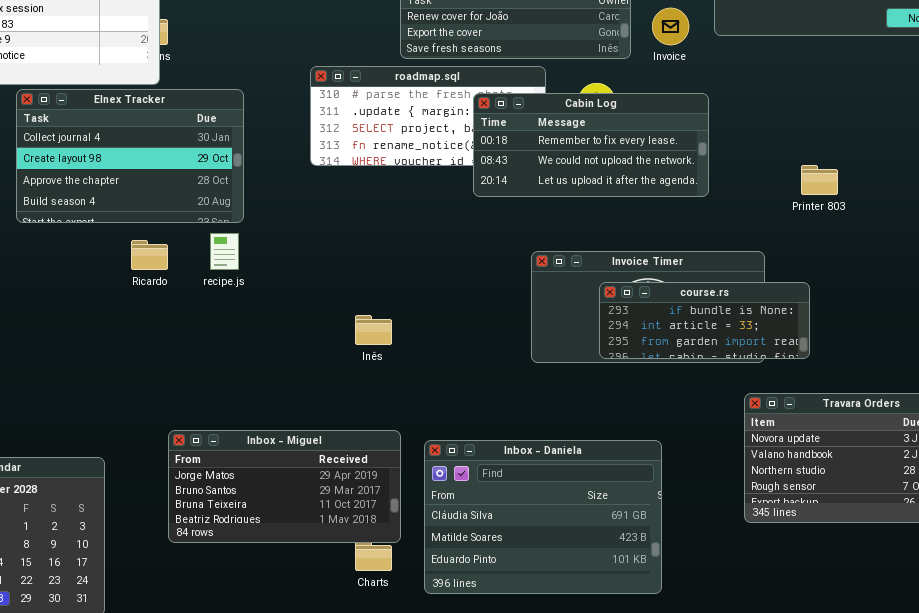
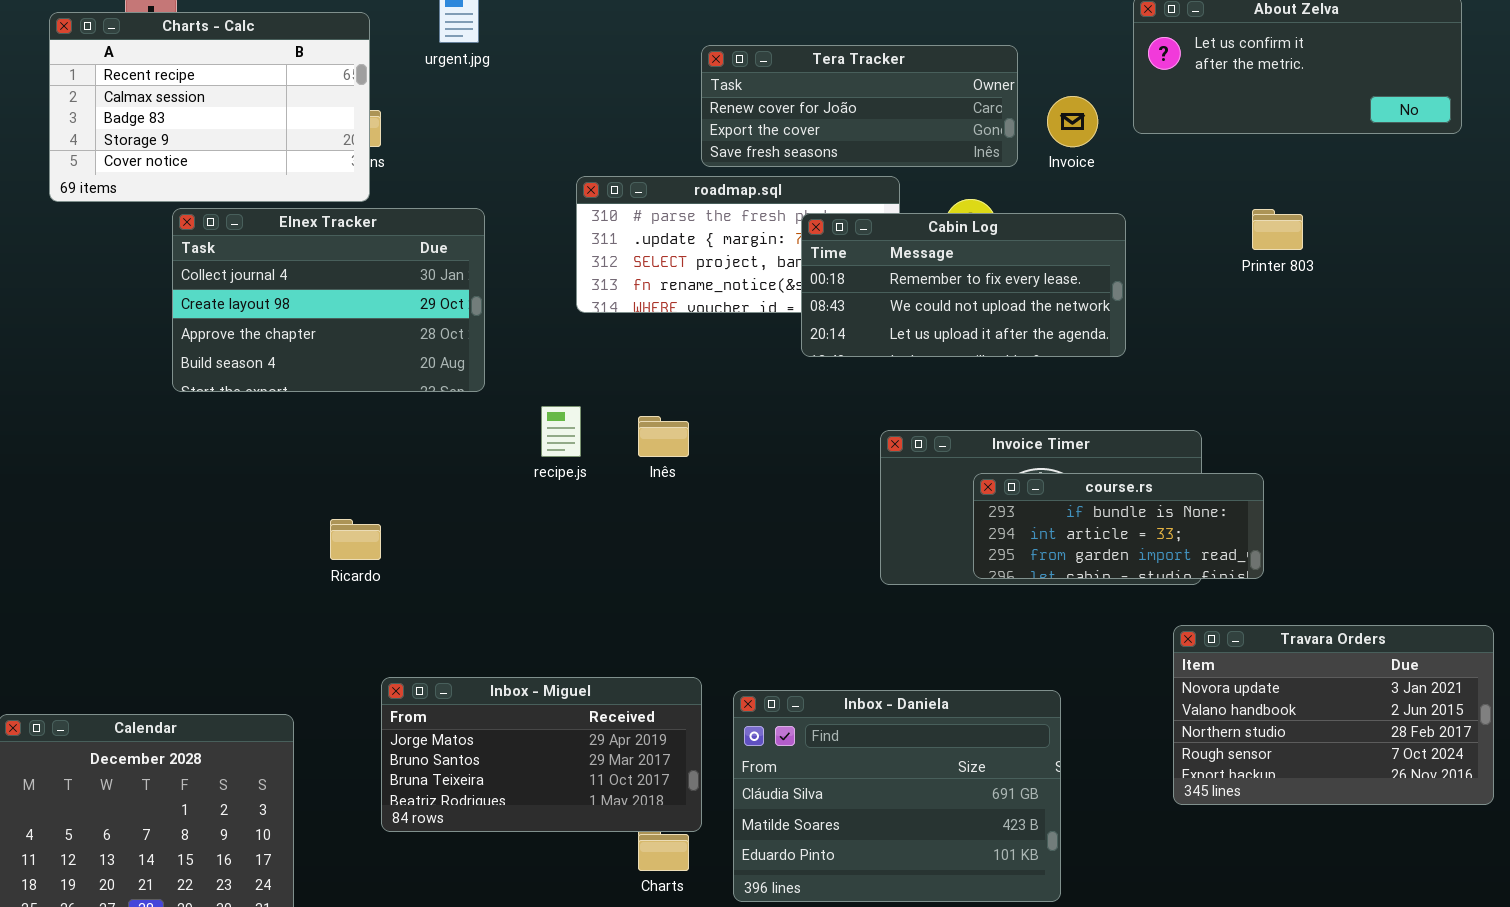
Printer 803: [801,165,838,195] -> [1252,209,1303,250], moved
recipe.js: [210,233,239,270] -> [541,406,581,457], moved
Ricardo: [131,240,168,270] -> [330,519,381,560], moved
Inês: [355,315,392,345] -> [638,416,689,457], moved

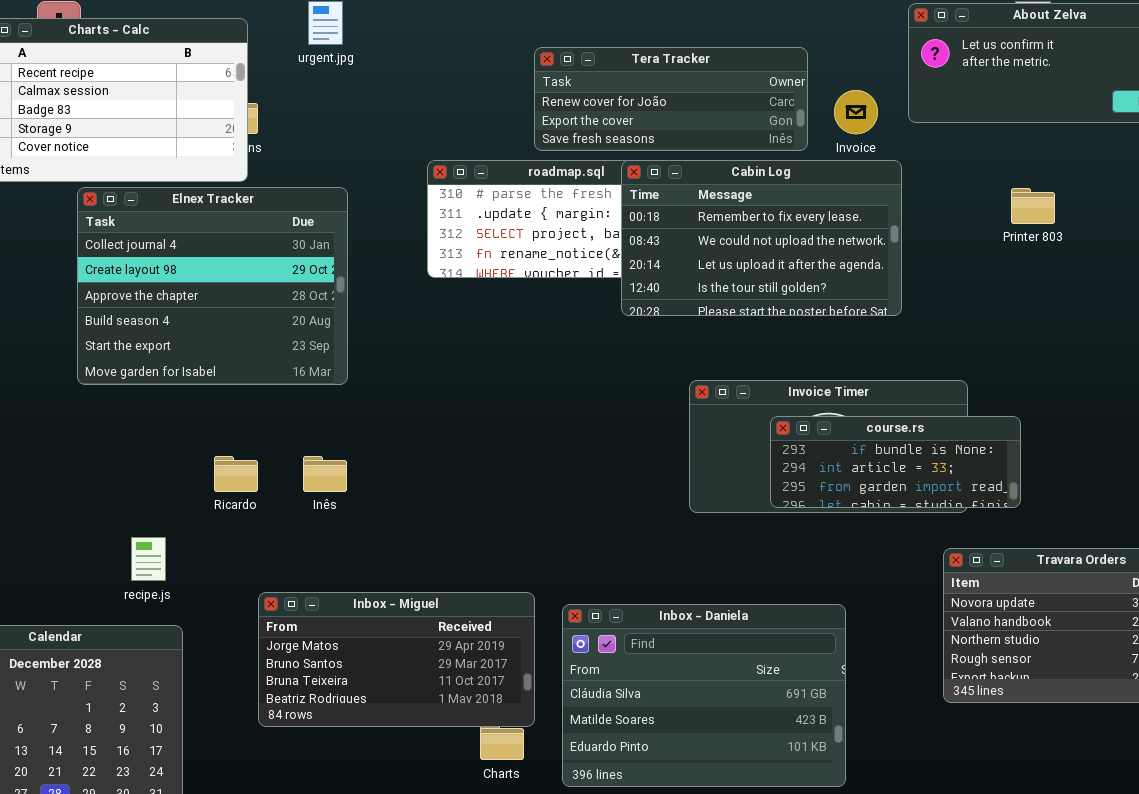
Elnex Tracker: [172,208,485,392] -> [77,187,348,385], resized
Cabin Log: [801,213,1126,357] -> [621,160,902,316], resized
recipe.js: [541,406,581,457] -> [131,537,166,581], moved
Inês: [638,416,689,457] -> [303,456,347,492], moved

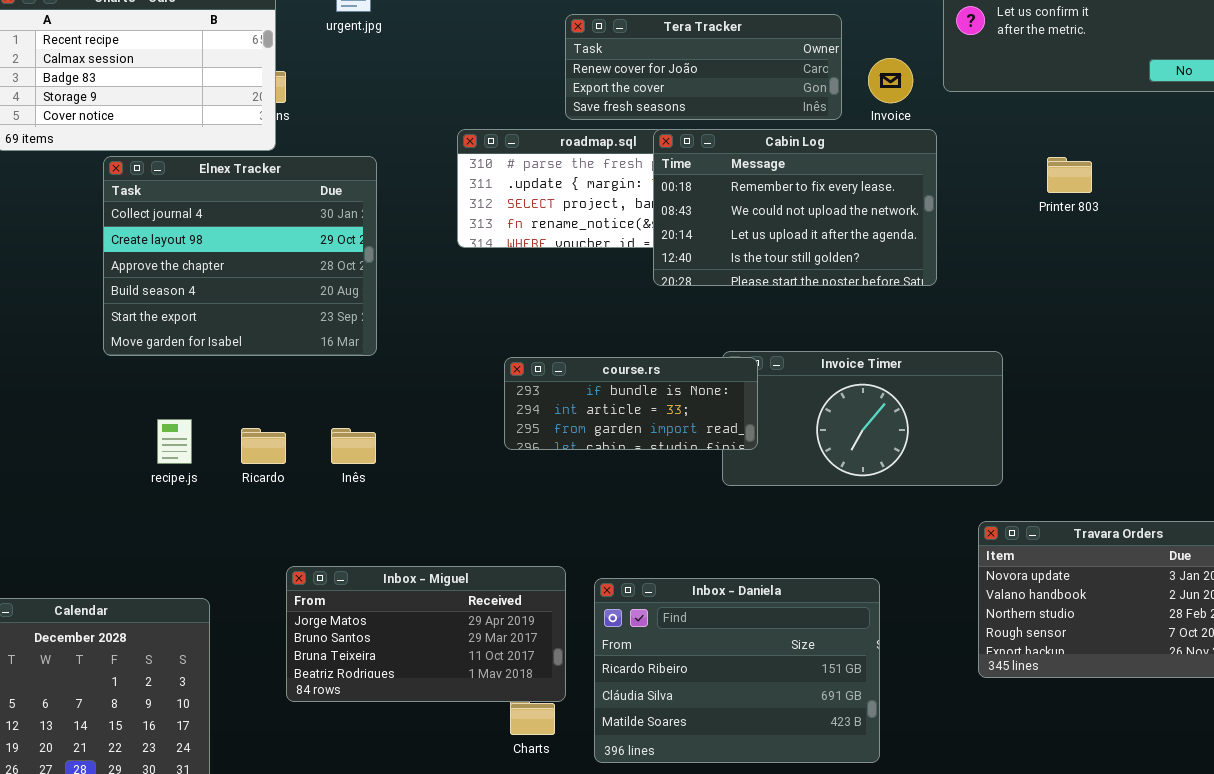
course.rs: [770,416,1021,508] -> [504,357,758,450], moved
recipe.js: [131,537,166,581] -> [157,419,192,464], moved
Inbox - Daniela: [562,604,846,787] -> [594,578,880,763], scrolled up 1 row

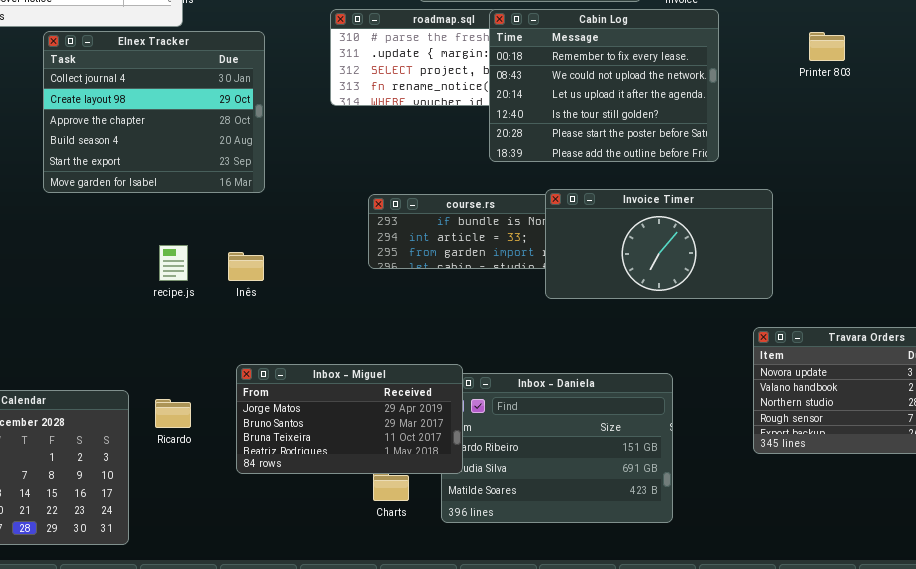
Cabin Log: [653,129,937,286] -> [489,9,719,162], resized
Invoice Timer: [722,351,1003,486] -> [545,189,773,299], raised
recipe.js: [157,419,192,464] -> [159,245,188,281], moved
Ricardo: [241,428,286,464] -> [155,399,191,428], moved
Inbox - Miguel: [286,566,566,702] -> [236,364,463,474], moved

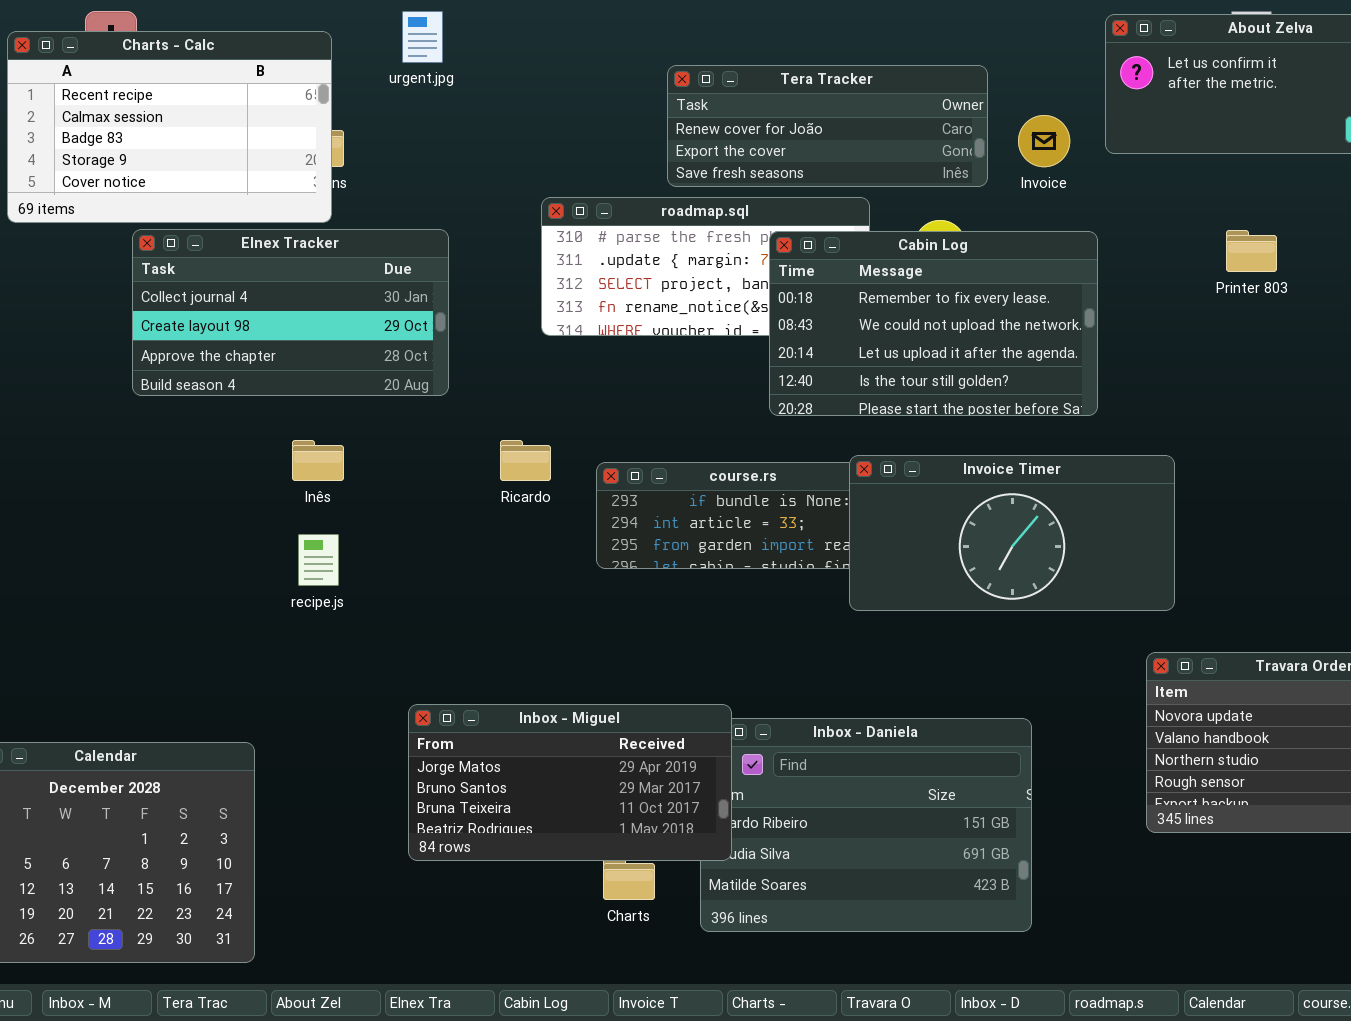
Cabin Log: [489,9,719,162] -> [769,231,1098,416], resized
Elnex Tracker: [43,31,265,193] -> [132,229,449,396], resized
Inês: [228,252,264,281] -> [292,440,344,481], moved
Ricardo: [155,399,191,428] -> [500,440,551,481], moved

